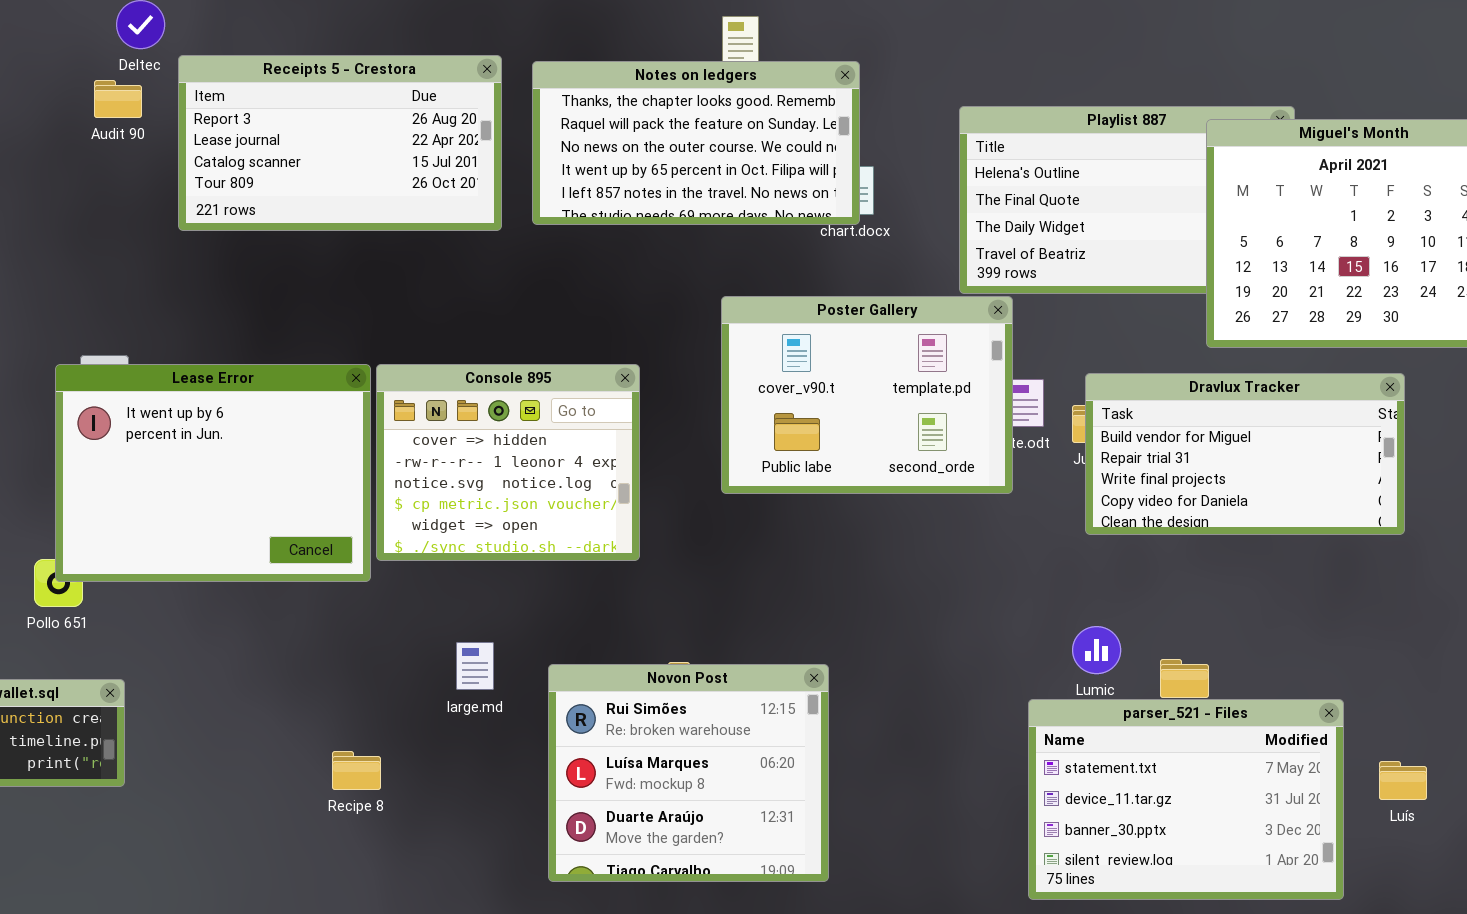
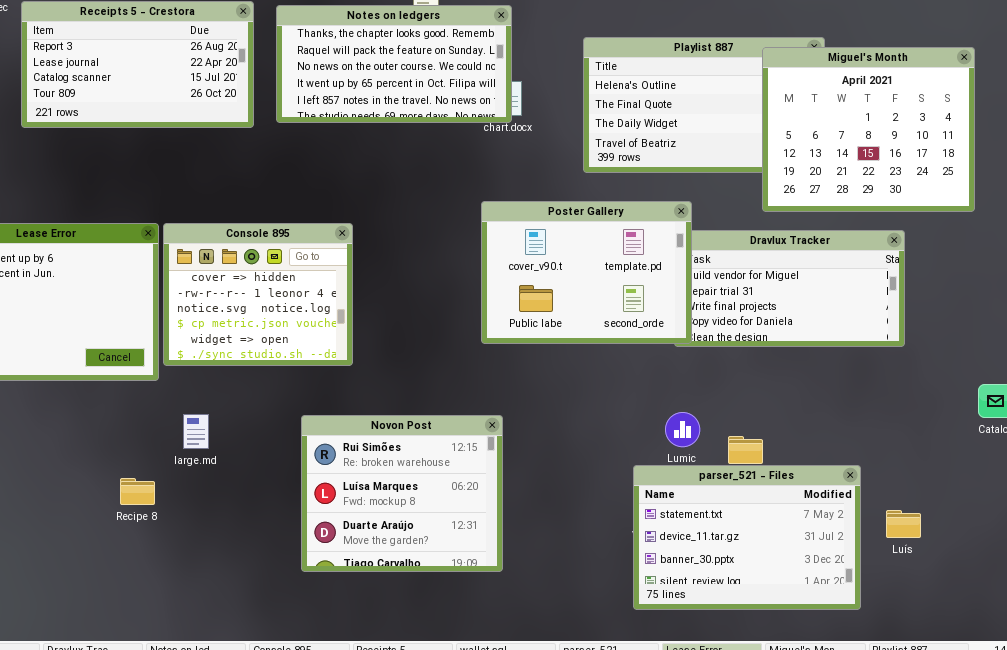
Poster Gallery: [721,296,1013,494] -> [481,201,692,344], moved
large.md: [456,642,494,690] -> [183,414,209,449], moved
Novon Post: [548,664,829,882] -> [301,415,503,572], moved
Recipe 8: [332,751,381,790] -> [120,478,155,505], moved

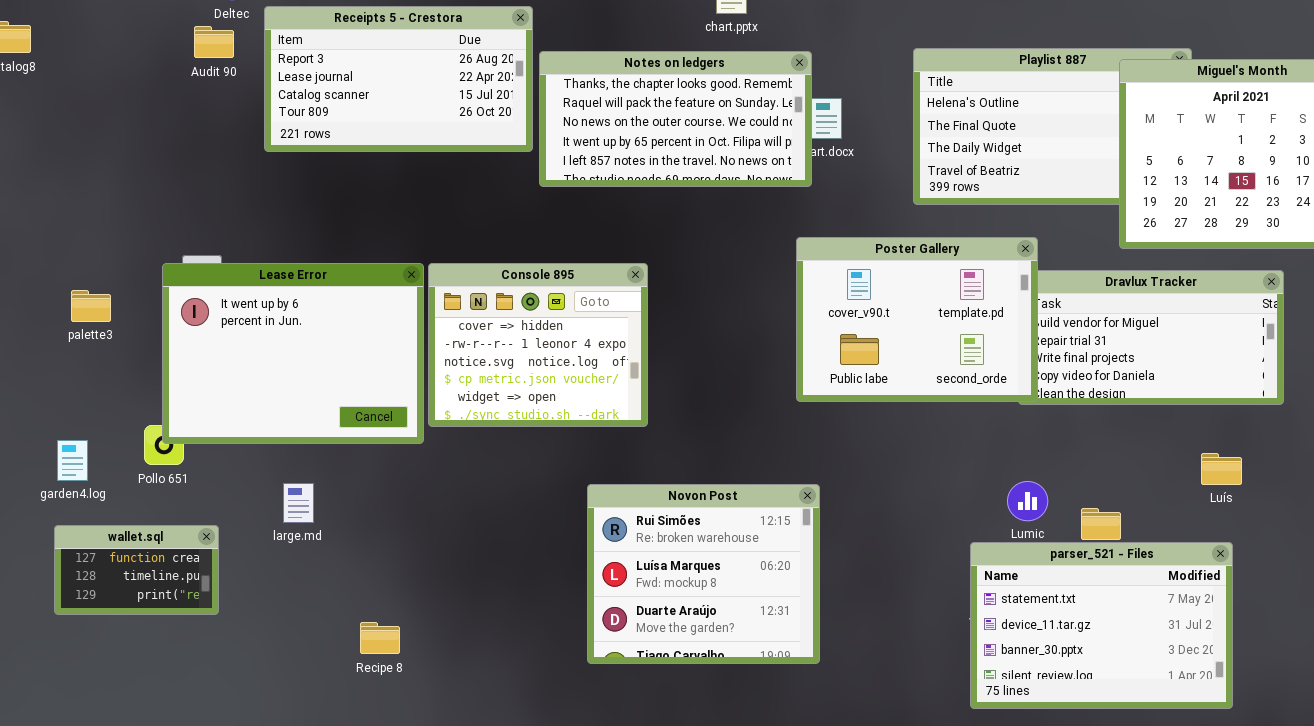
Notes on ledgers: [276,5,512,123] -> [539,51,812,187], moved
large.md: [183,414,209,449] -> [283,483,314,523], moved
Recipe 8: [120,478,155,505] -> [360,622,400,654], moved
Luís: [886,510,921,538] -> [1201,453,1242,485], moved

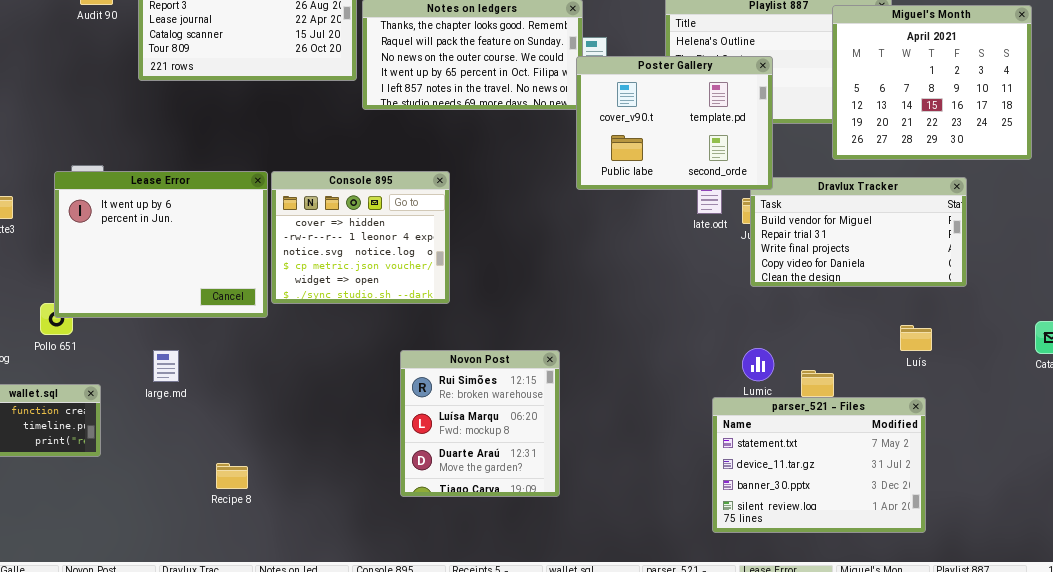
Poster Gallery: [796,237,1038,402] -> [576,56,773,190], moved
Novon Post: [587,484,820,664] -> [400,350,560,497], resized

